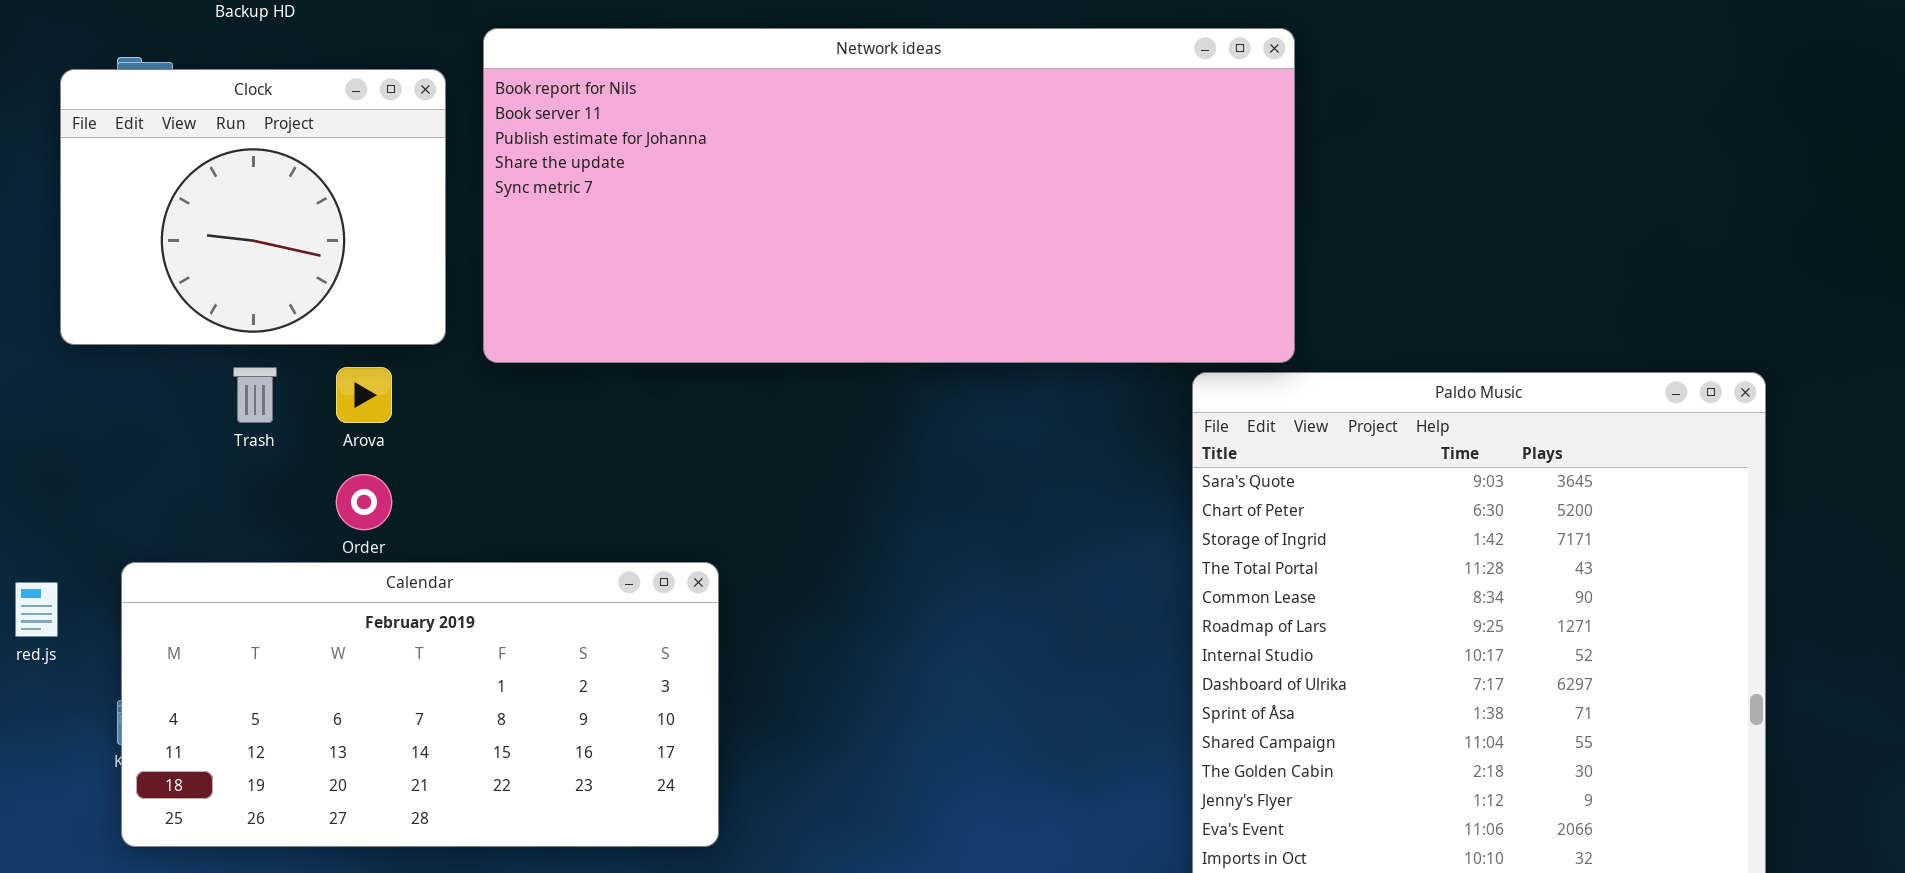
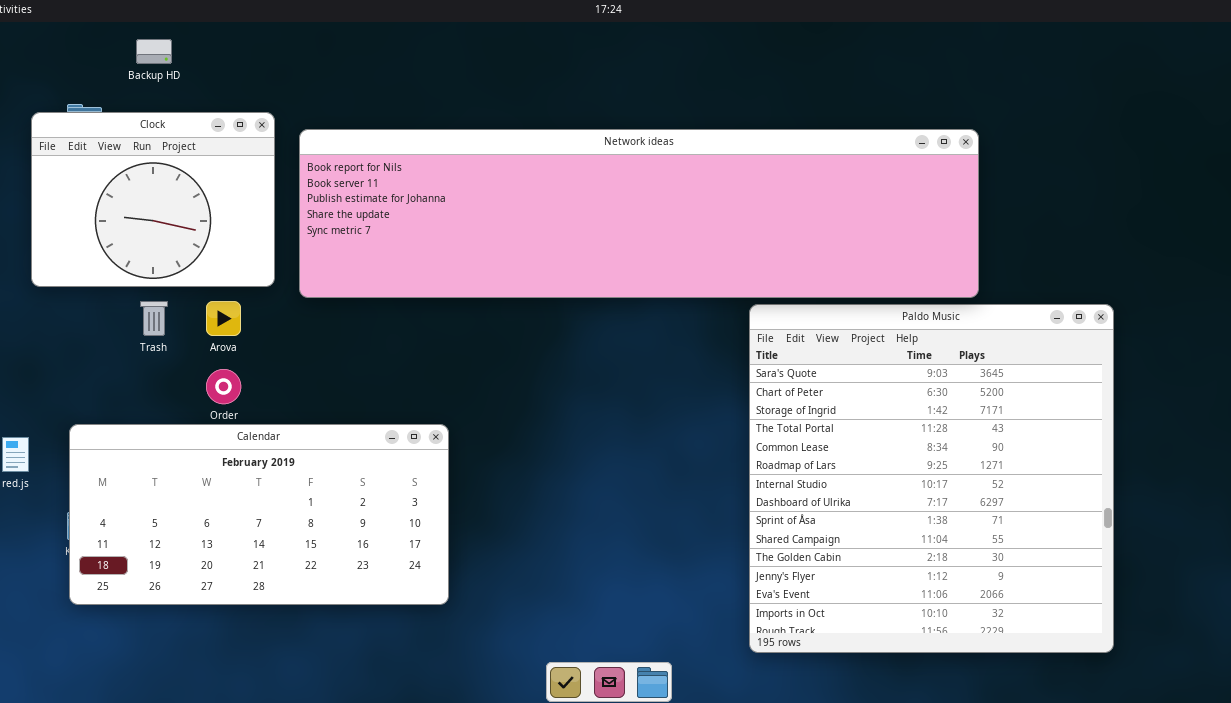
Network ideas: [483,28,1295,363] -> [299,129,979,298], resized

